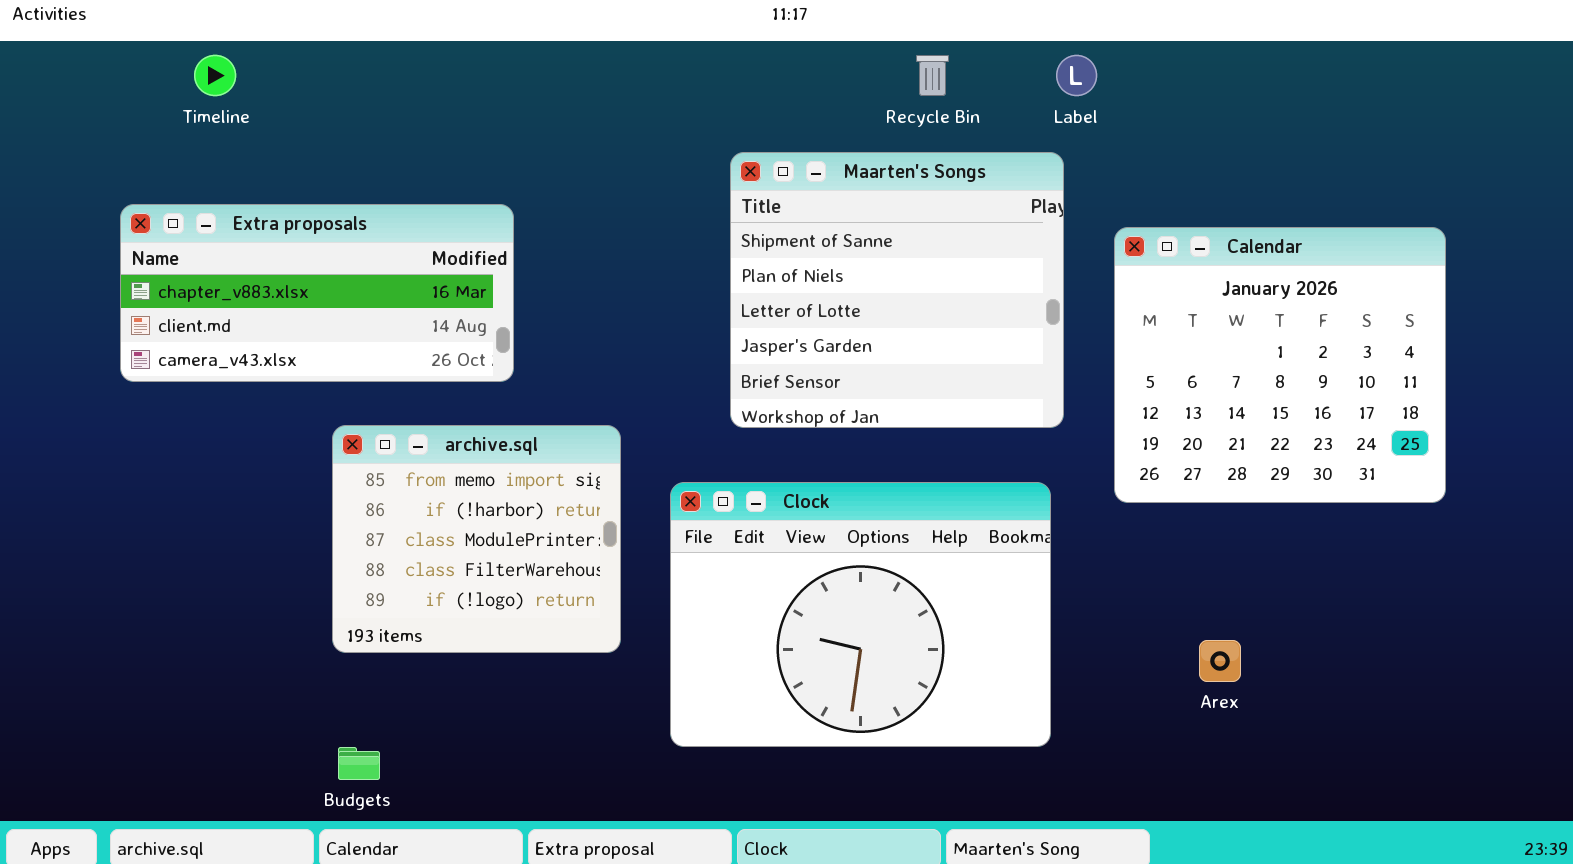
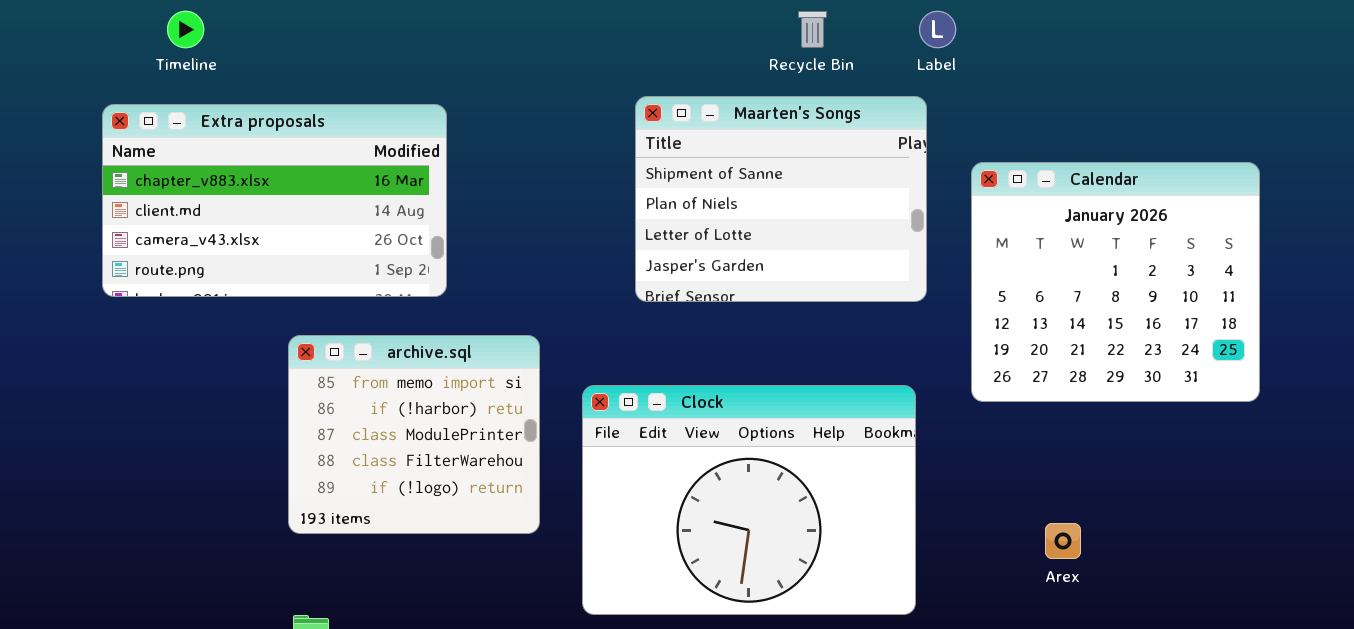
Maarten's Songs: [730,152,1064,428] -> [635,96,927,302], resized
Extra proposals: [120,204,514,382] -> [102,104,447,297], resized

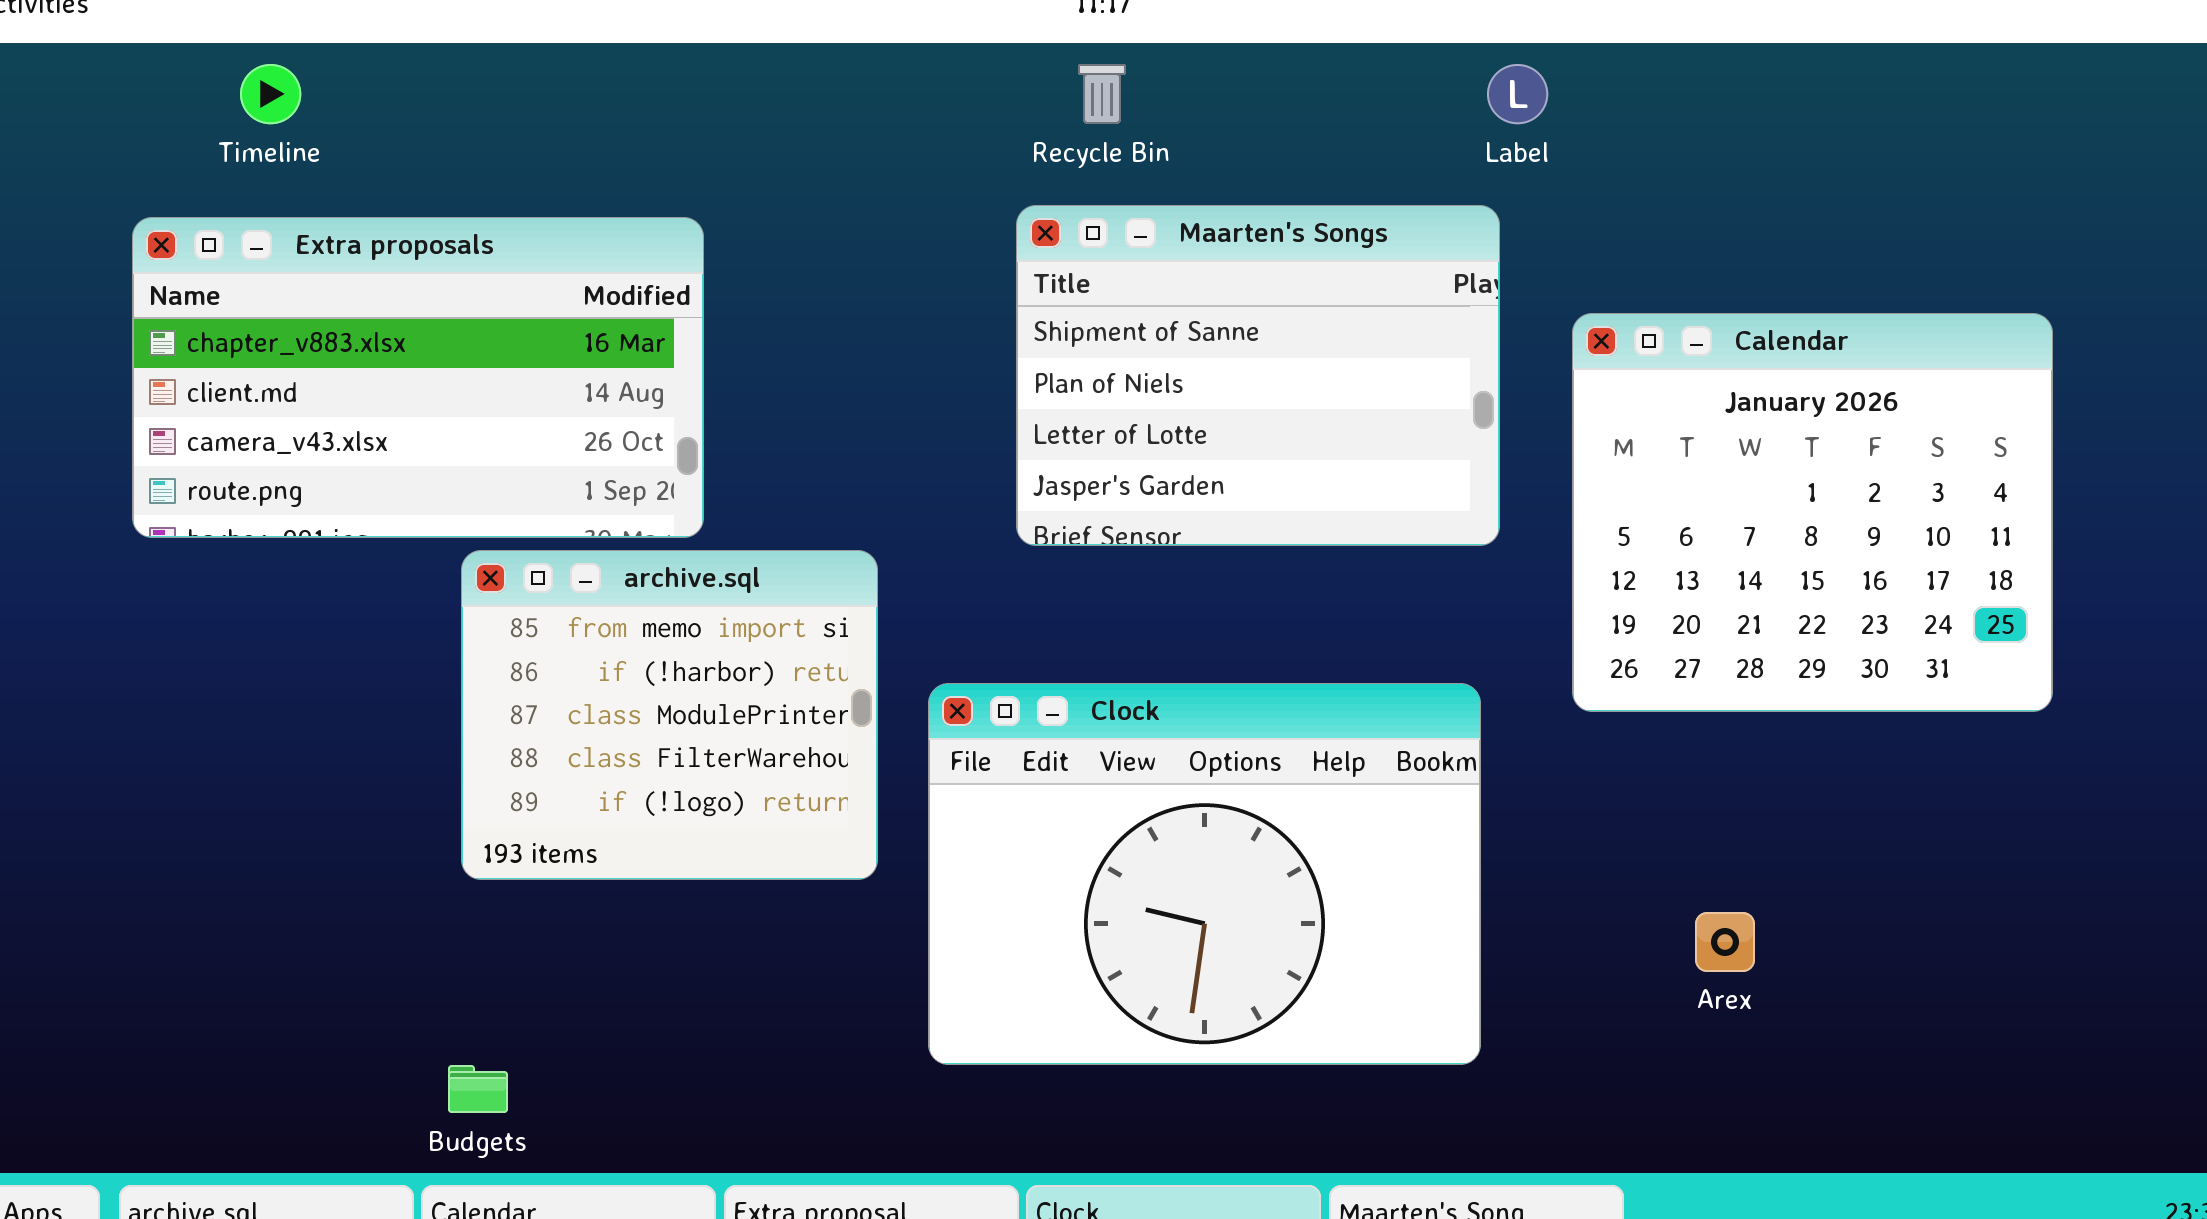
Recycle Bin: [798,11,827,48] -> [1078,64,1126,124], moved
archive.sql: [288,335,540,534] -> [461,550,878,880], moved

